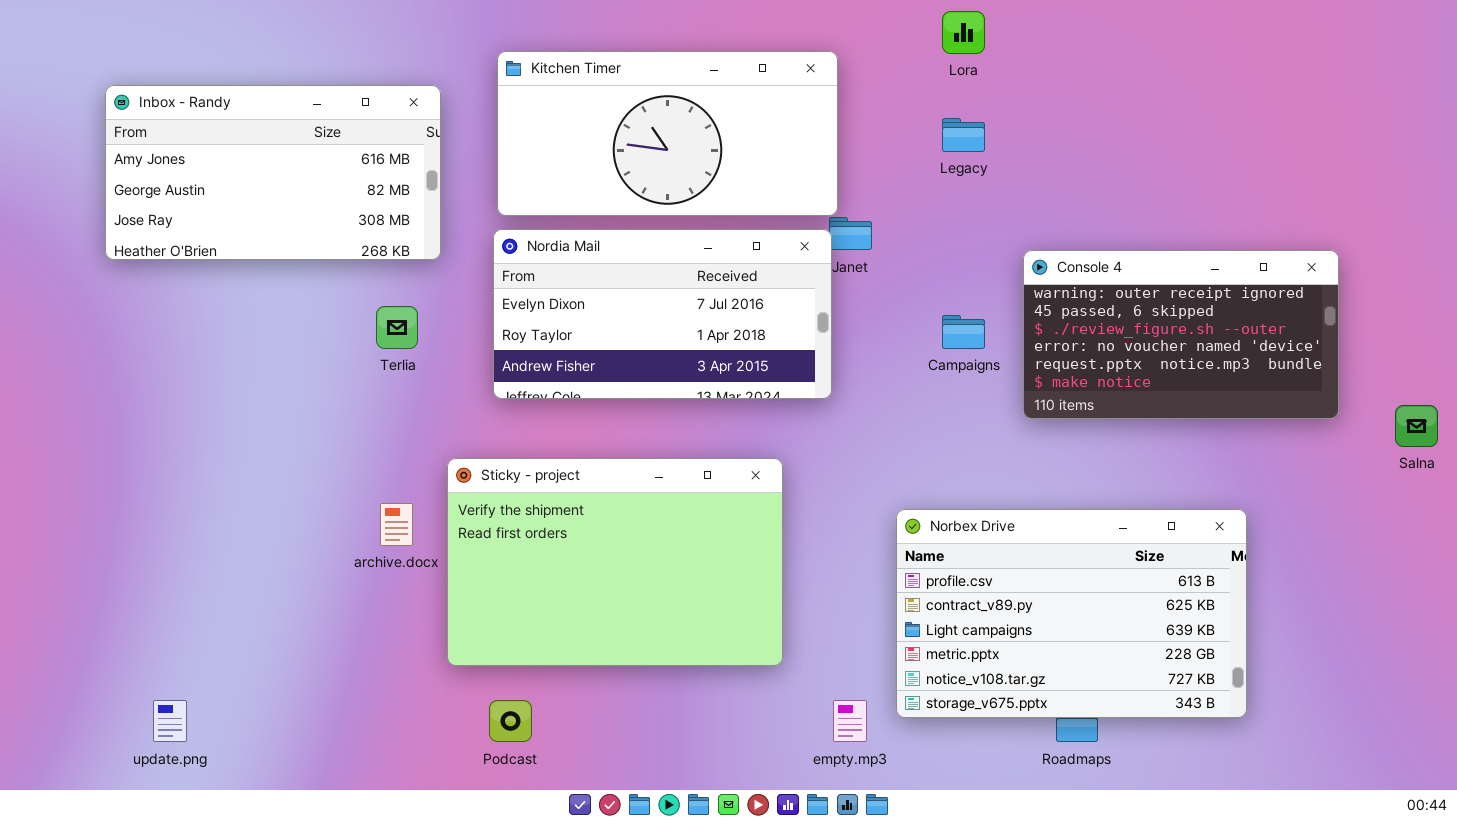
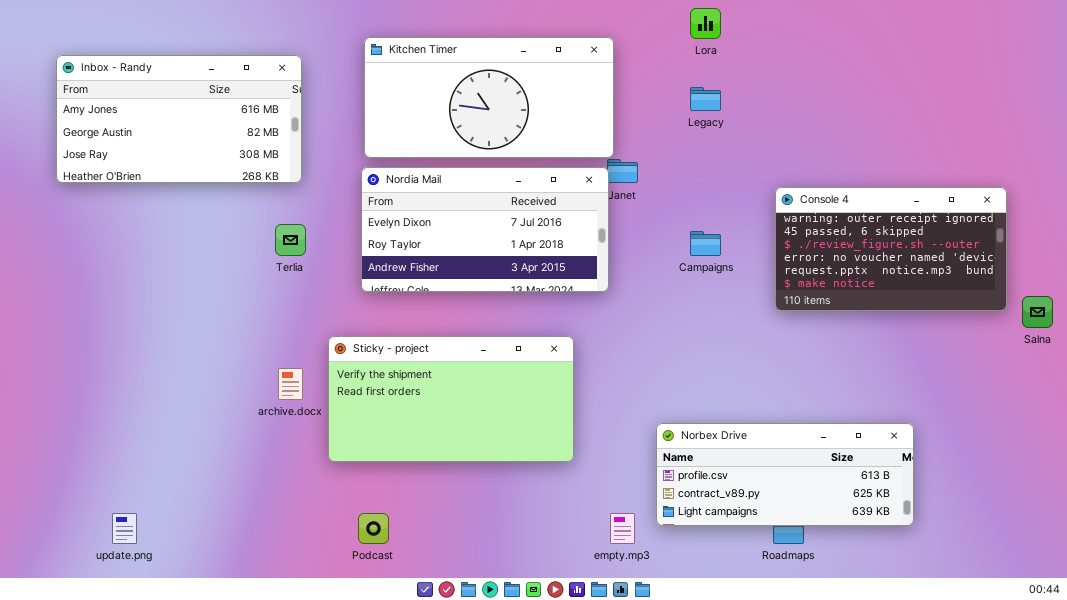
Inbox - Randy: [105,85,441,260] -> [56,55,302,183], moved
Console 4: [1023,250,1339,419] -> [775,187,1007,311], moved
Sticky - project: [447,458,783,666] -> [328,336,574,462], resized
Norbex Drive: [896,509,1247,718] -> [656,423,914,526], resized

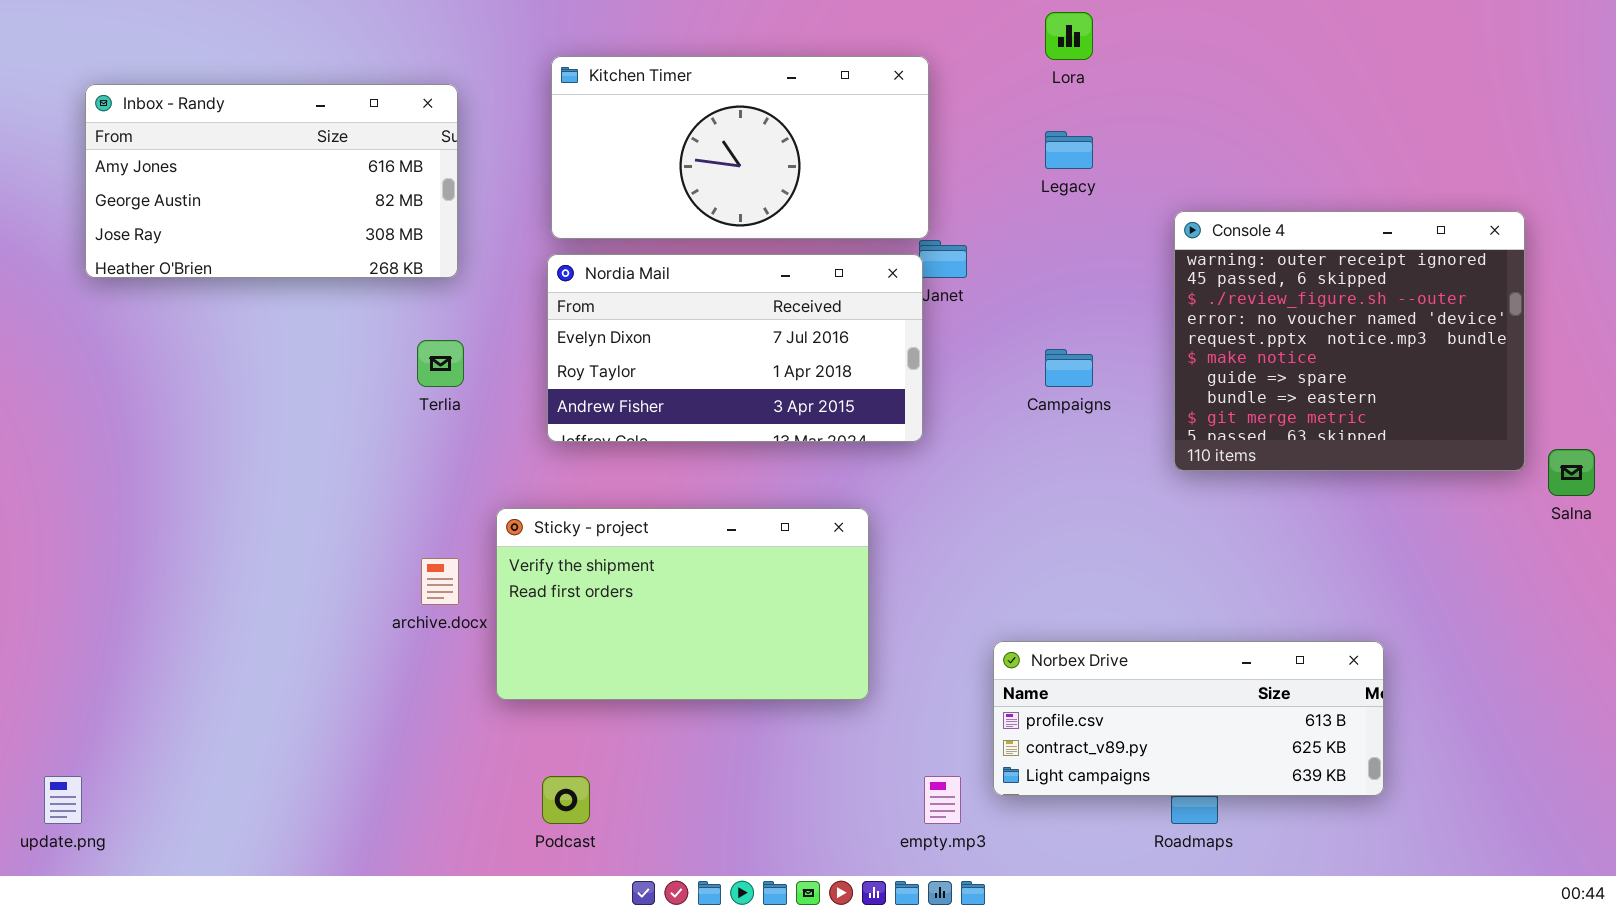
Console 4: [775,187,1007,311] -> [1174,211,1525,471], resized
update.png: [112,513,137,544] -> [44,776,82,824], moved

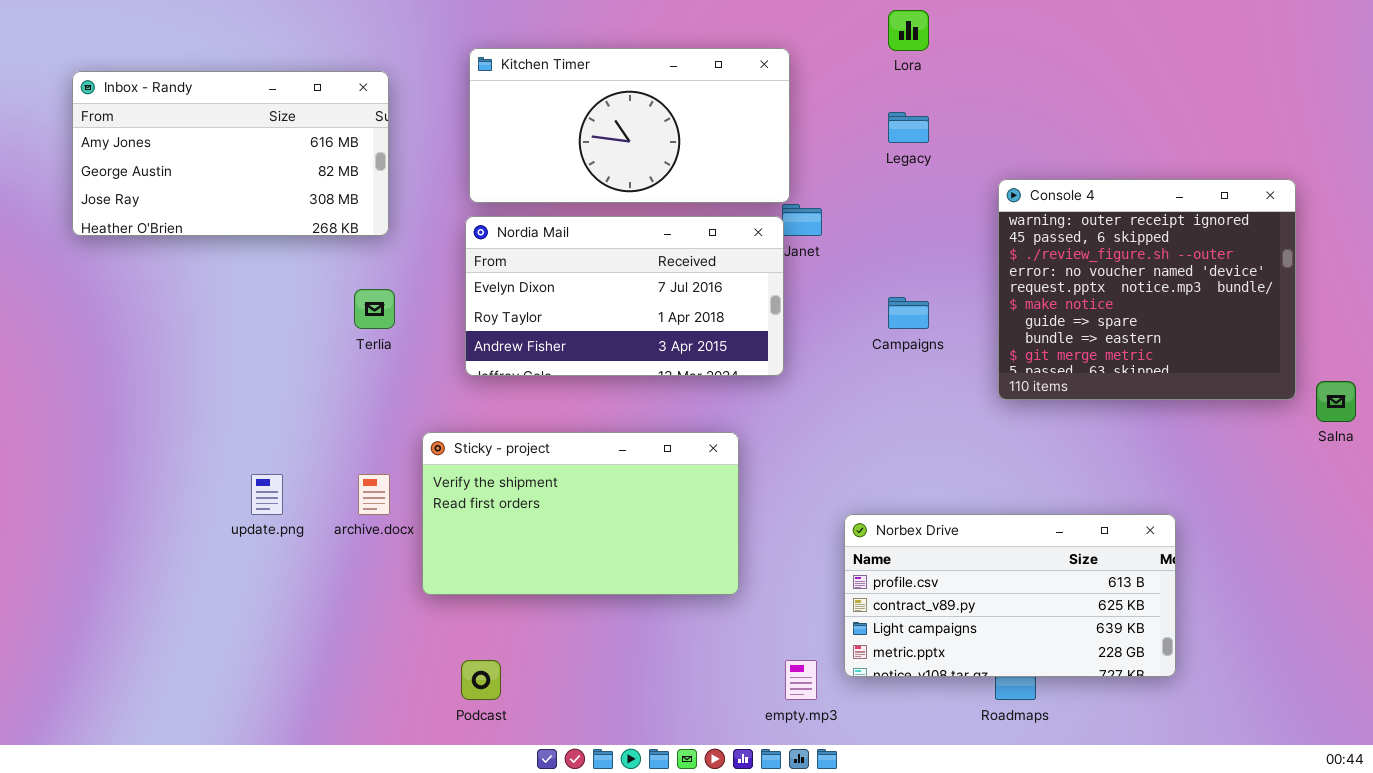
Norbex Drive: [993,641,1384,796] -> [844,514,1176,677], resized
update.png: [44,776,82,824] -> [251,474,283,515], moved

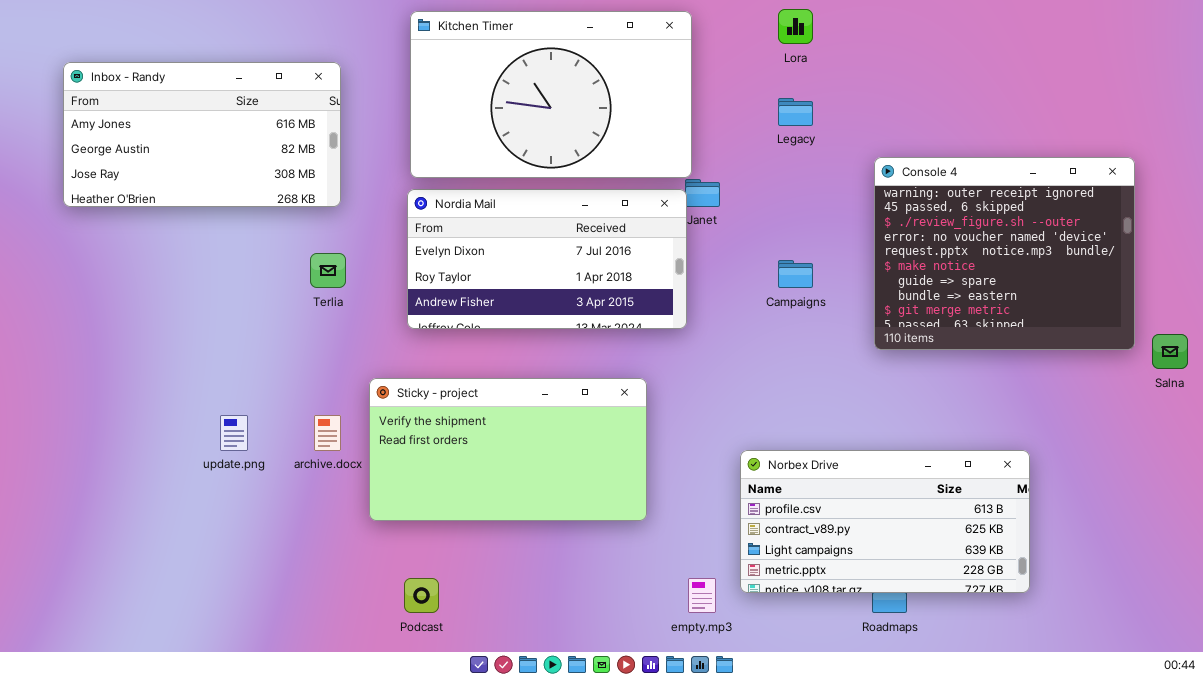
Kitchen Timer: [469,48,790,203] -> [410,11,692,178], resized

